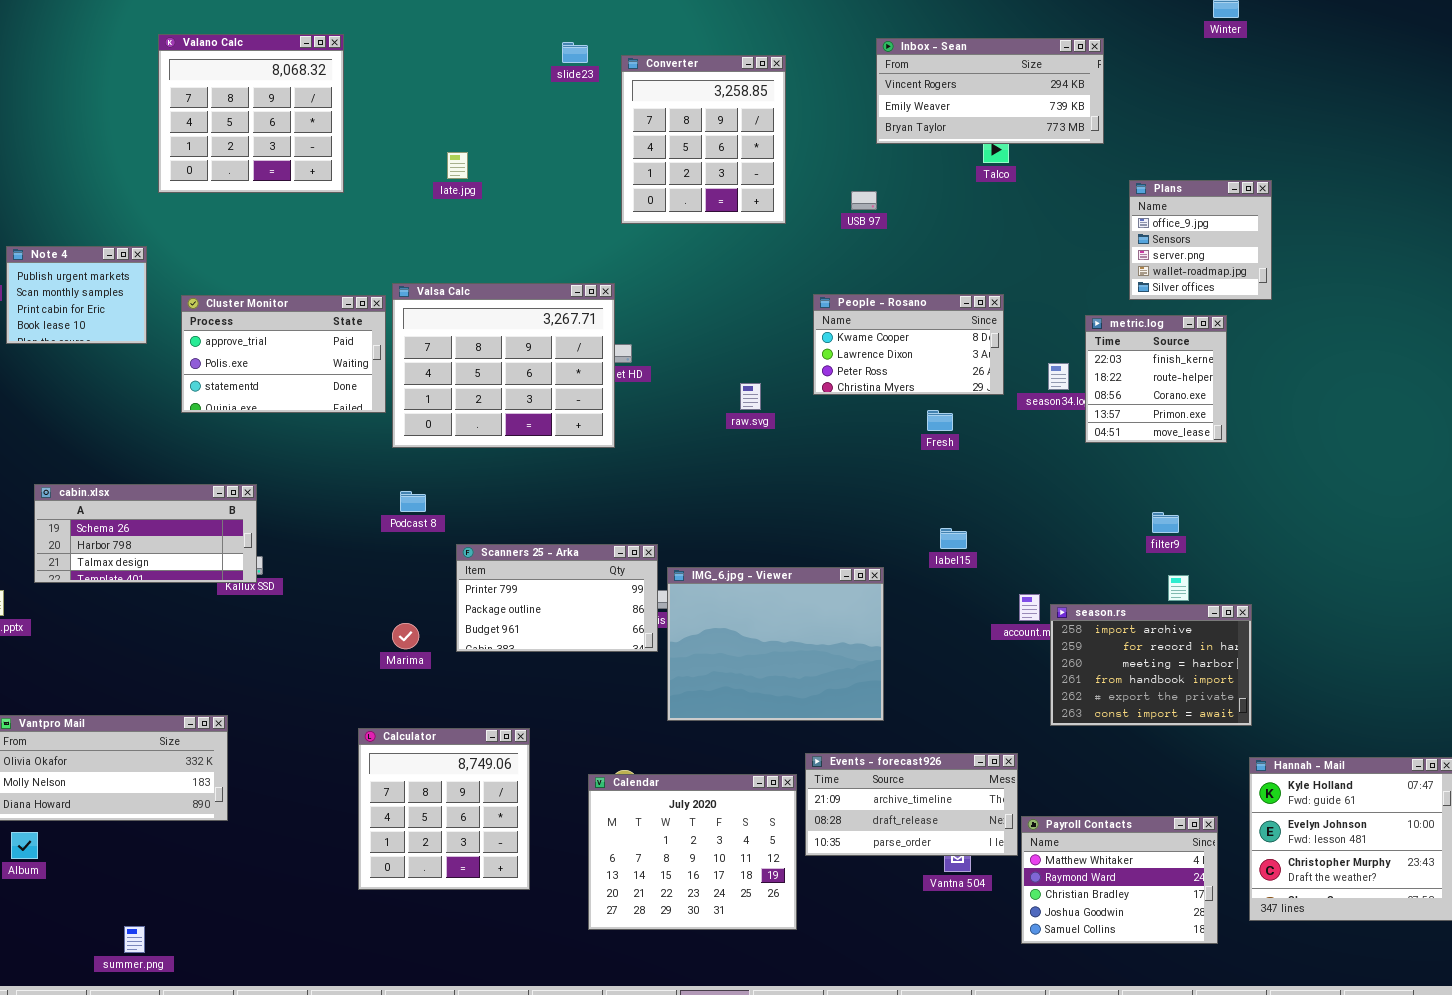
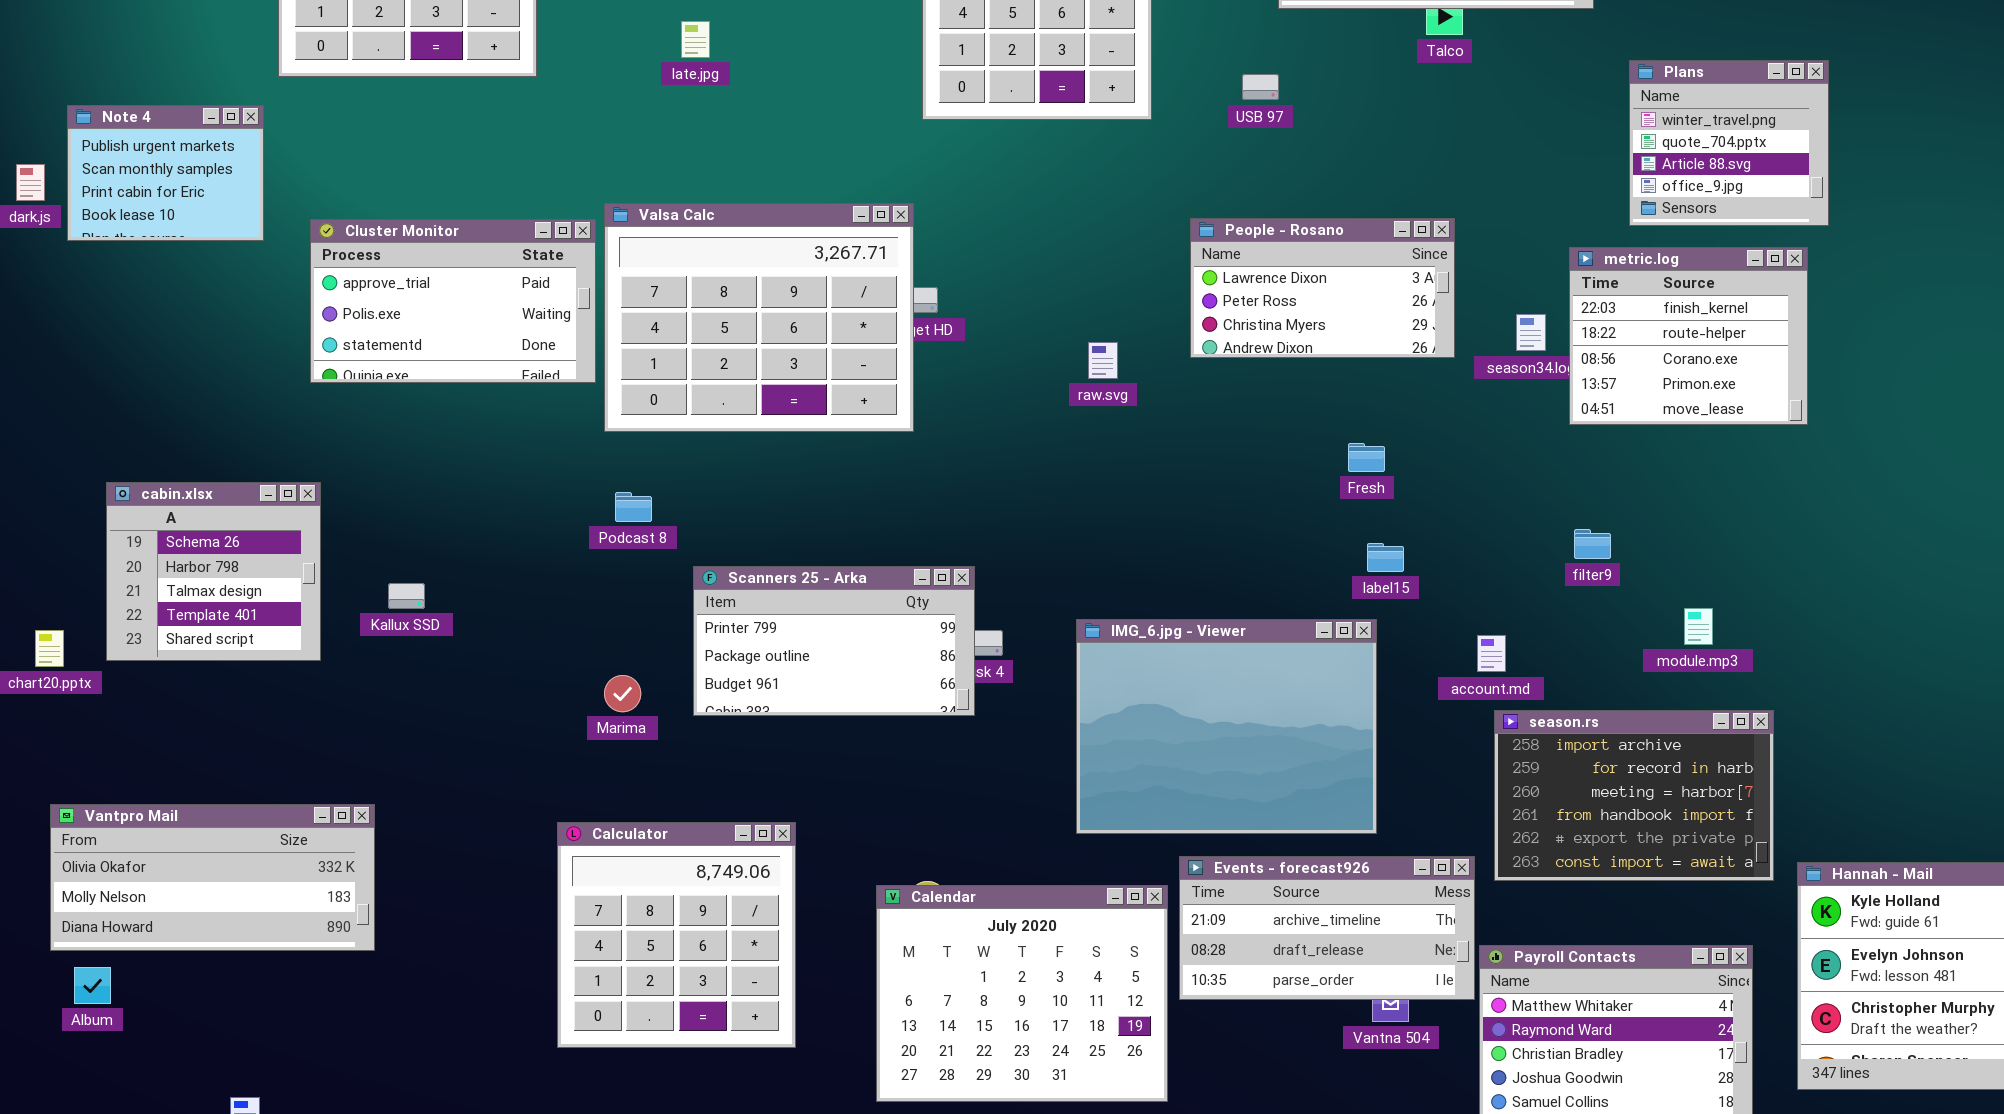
Plans: [1129,180,1272,300] -> [1629,60,1829,226], scrolled up 3 rows
Note 4: [6,246,147,344] -> [67,105,264,241], moved
People - Rosano: [813,294,1004,395] -> [1190,218,1455,358], scrolled down 1 row
metric.log: [1085,315,1227,443] -> [1569,247,1808,425], resized
Fresh: [927,410,953,431] -> [1348,443,1385,472], moved
cabin.xlsx: [34,484,257,583] -> [106,482,321,661], resized
filter9: [1152,512,1179,533] -> [1574,529,1611,559], moved
IMG_6.jpg - Viewer: [667,567,884,721] -> [1076,619,1377,834], moved
season.rs: [1050,604,1252,726] -> [1494,710,1774,881], moved

